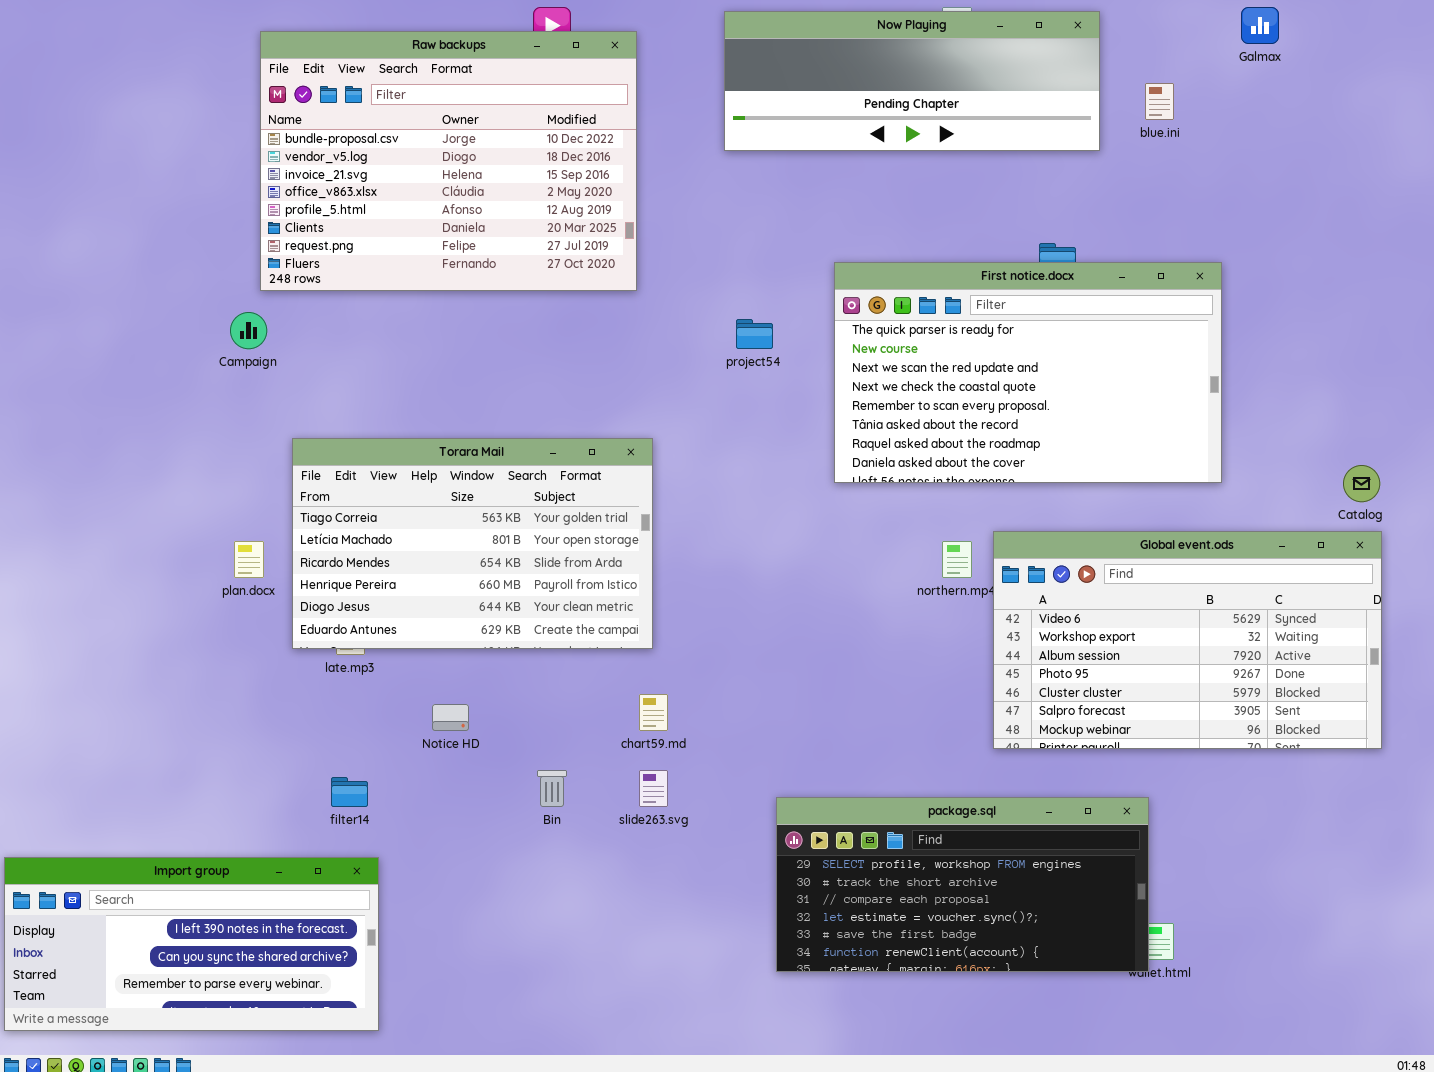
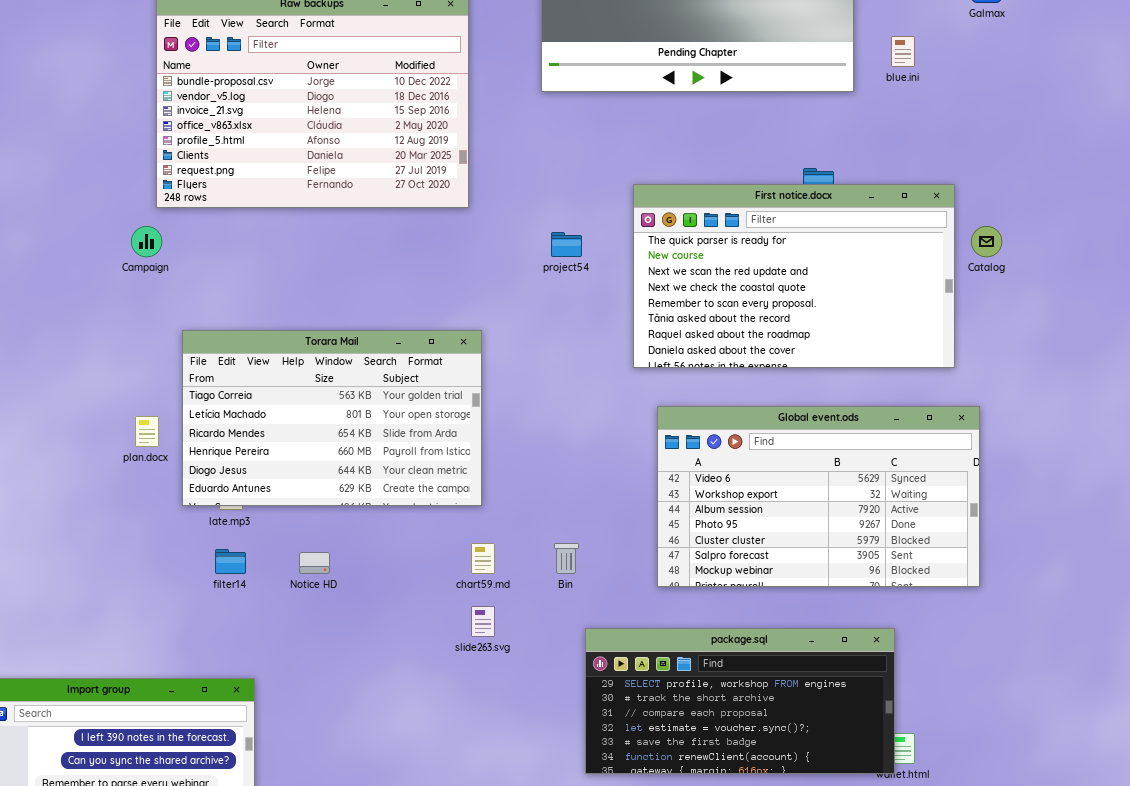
Catalog: [1343,465,1380,502] -> [971,226,1002,257], moved
Global event.ods: [993,531,1382,749] -> [657,406,980,587], moved
Bin: [537,770,567,807] -> [554,543,579,574], moved
filter14: [331,777,368,807] -> [215,549,246,574], moved

